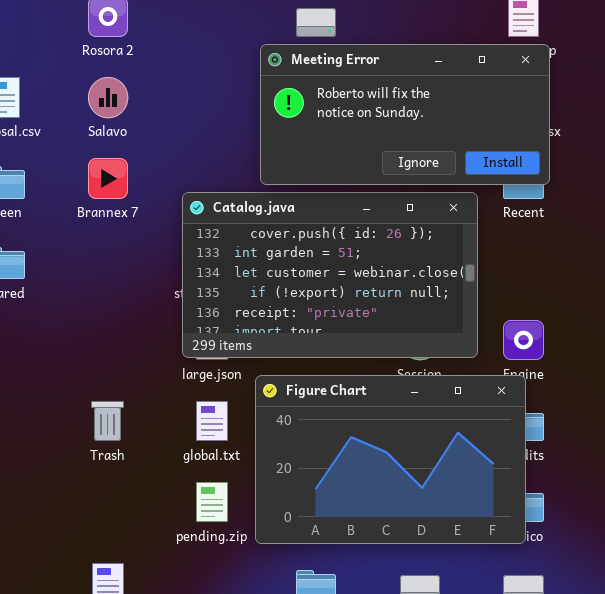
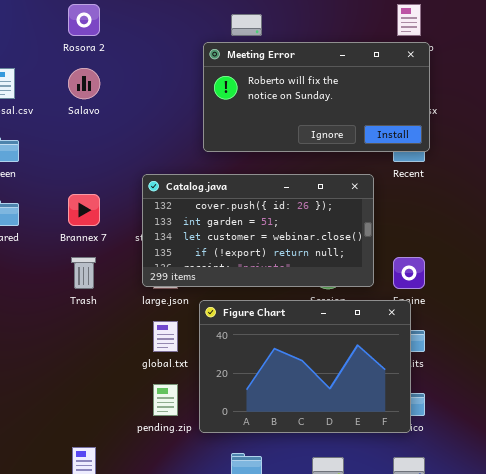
Brannex 7: [88,158,128,199] -> [68,194,100,226], moved
Catalog.java: [182,192,478,358] -> [142,174,374,287], resized
Trash: [91,401,124,441] -> [71,257,96,289], moved

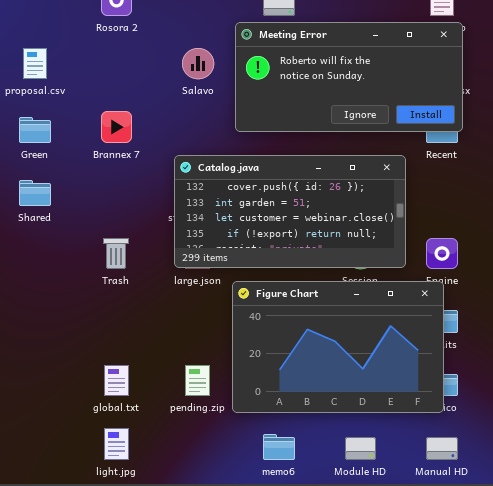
Salavo: [68,68,100,99] -> [182,48,214,79], moved
Brannex 7: [68,194,100,226] -> [101,111,132,143], moved
global.txt: [153,321,178,352] -> [104,365,129,396], moved

